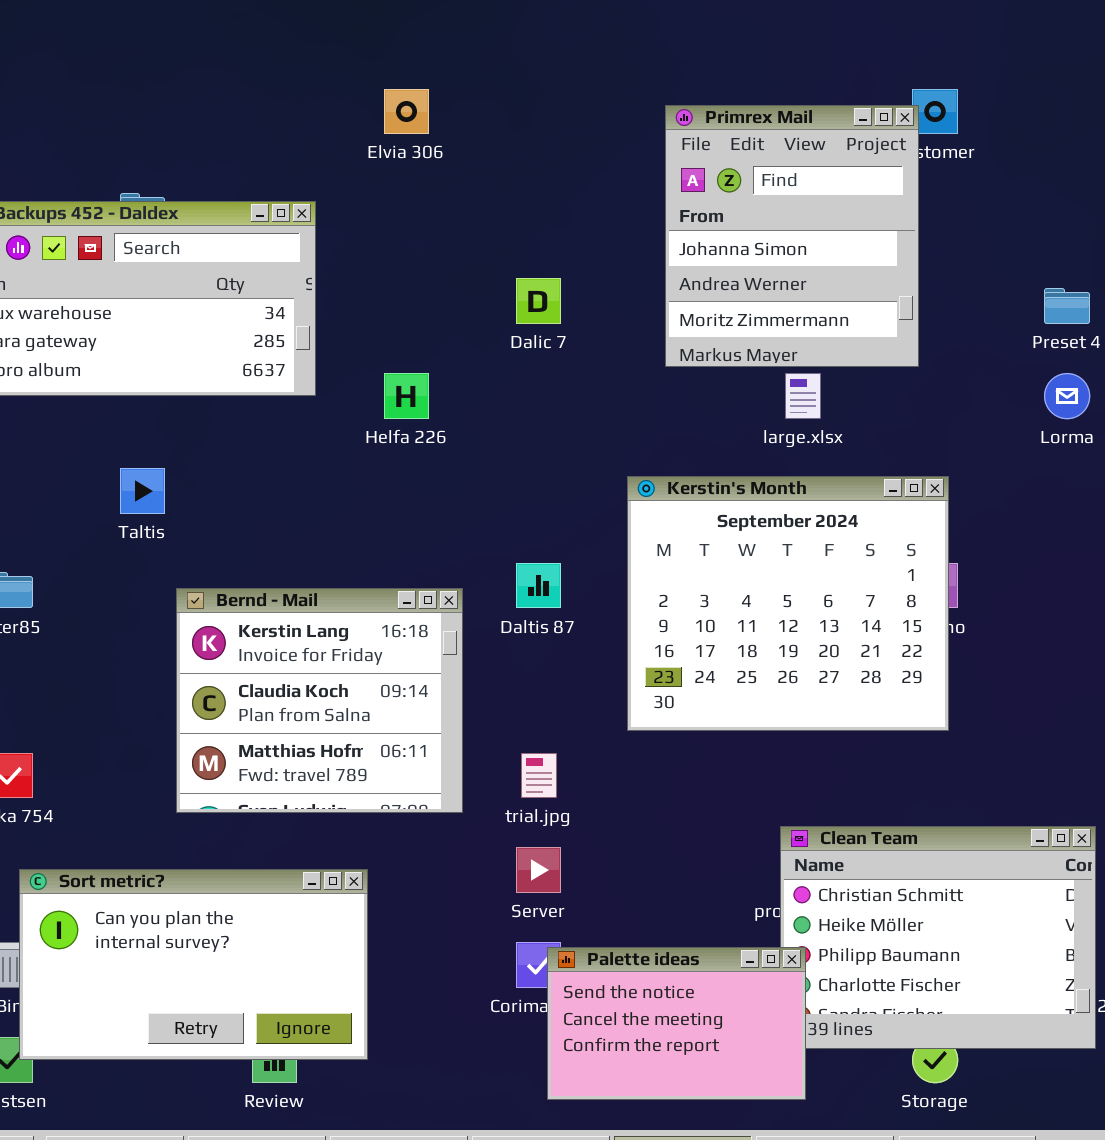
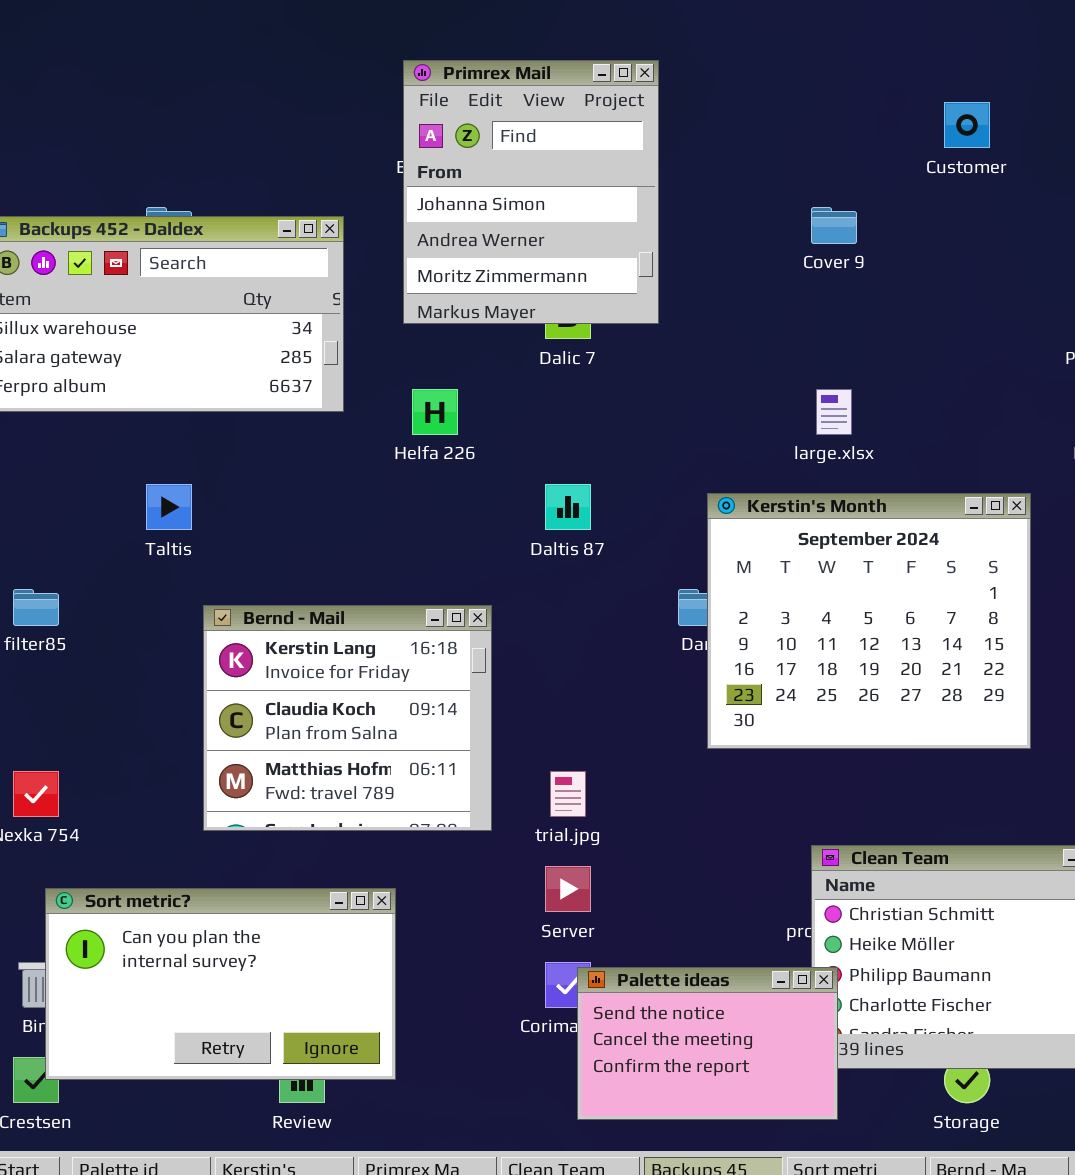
Primrex Mail: [665,105,919,367] -> [403,60,659,324], moved
Kerstin's Month: [627,476,949,731] -> [707,493,1031,749], moved
Daltis 87: [516,563,561,608] -> [545,484,591,530], moved

